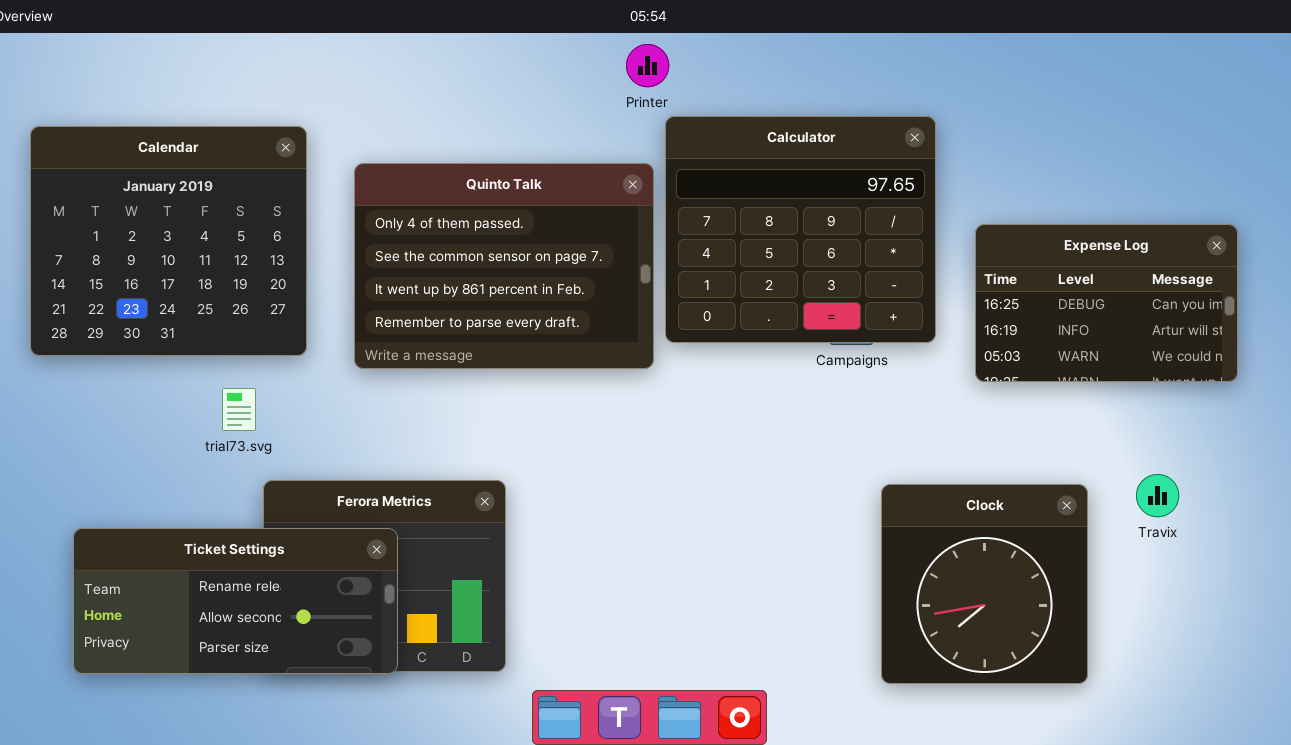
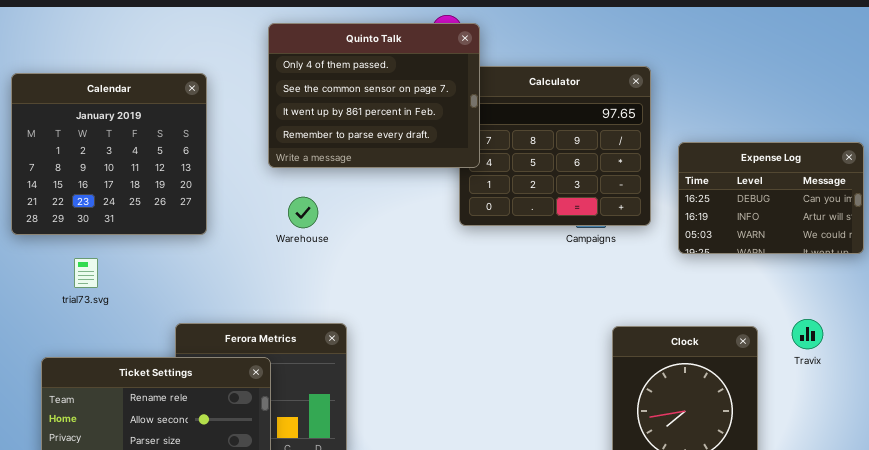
Quinto Talk: [354,163,654,369] -> [268,23,480,168], moved
trial73.svg: [222,388,256,431] -> [74,258,98,288], moved

